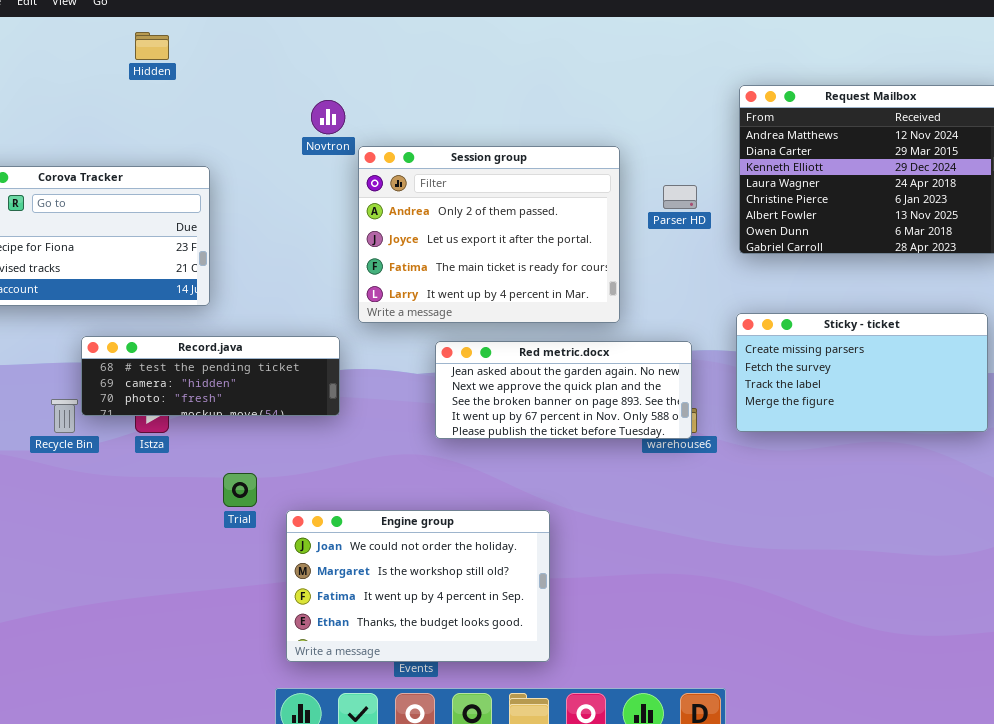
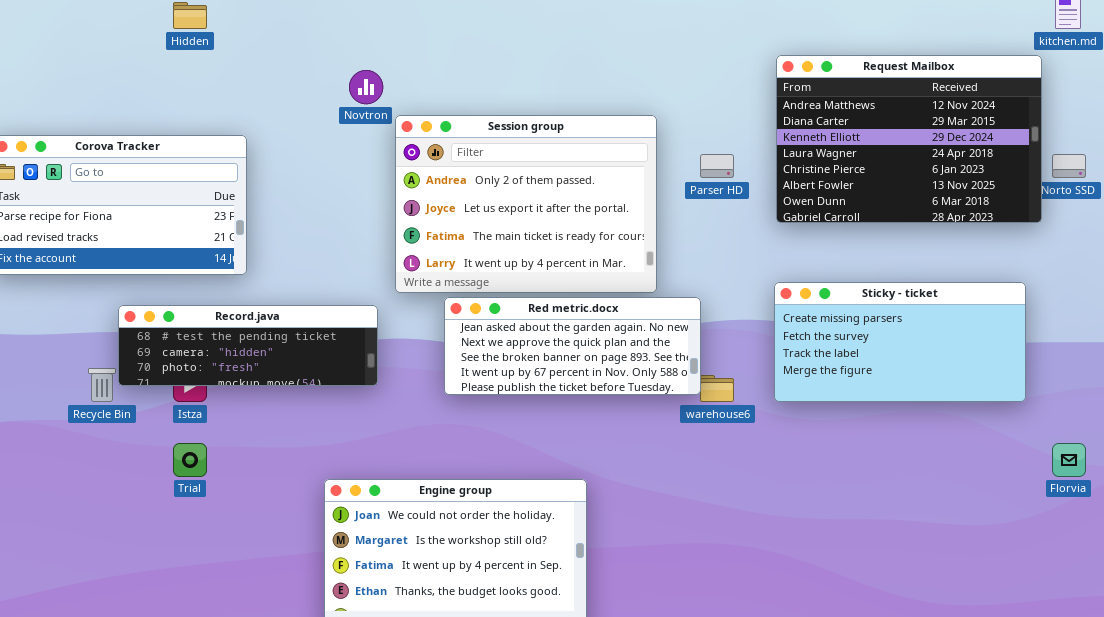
Red metric.docx: [435,341,692,439] -> [444,297,701,395], moved
Trial: [223,473,257,507] -> [173,443,207,477], moved

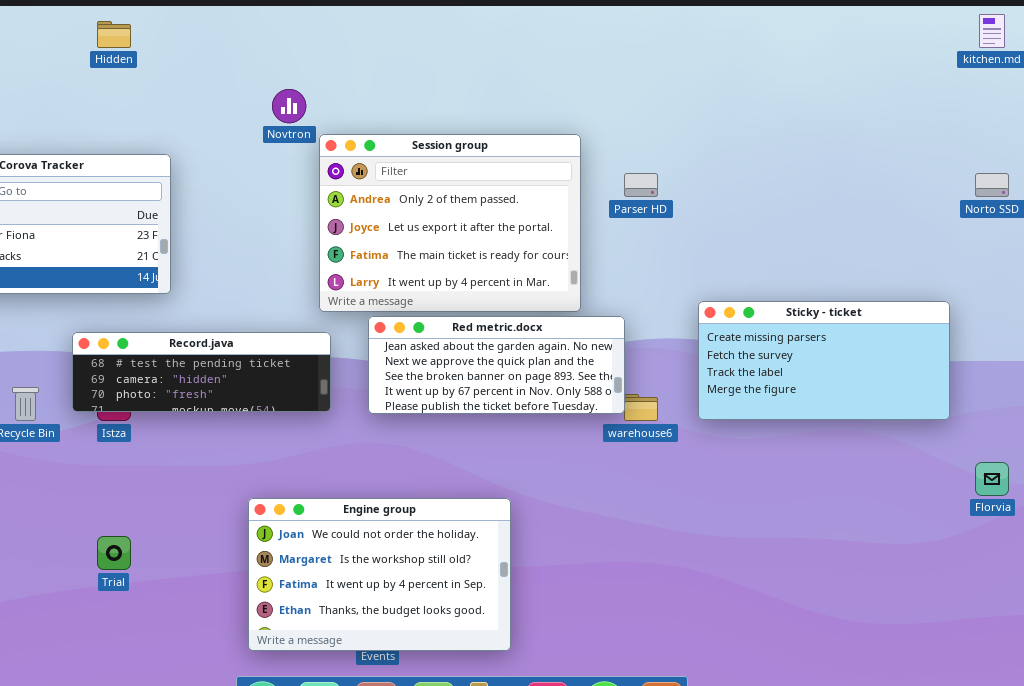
Request Mailbox: [776,55,1042,223] -> none, closed
Record.java: [118,305,378,386] -> [72,332,331,412], moved
Trial: [173,443,207,477] -> [97,536,131,570], moved

